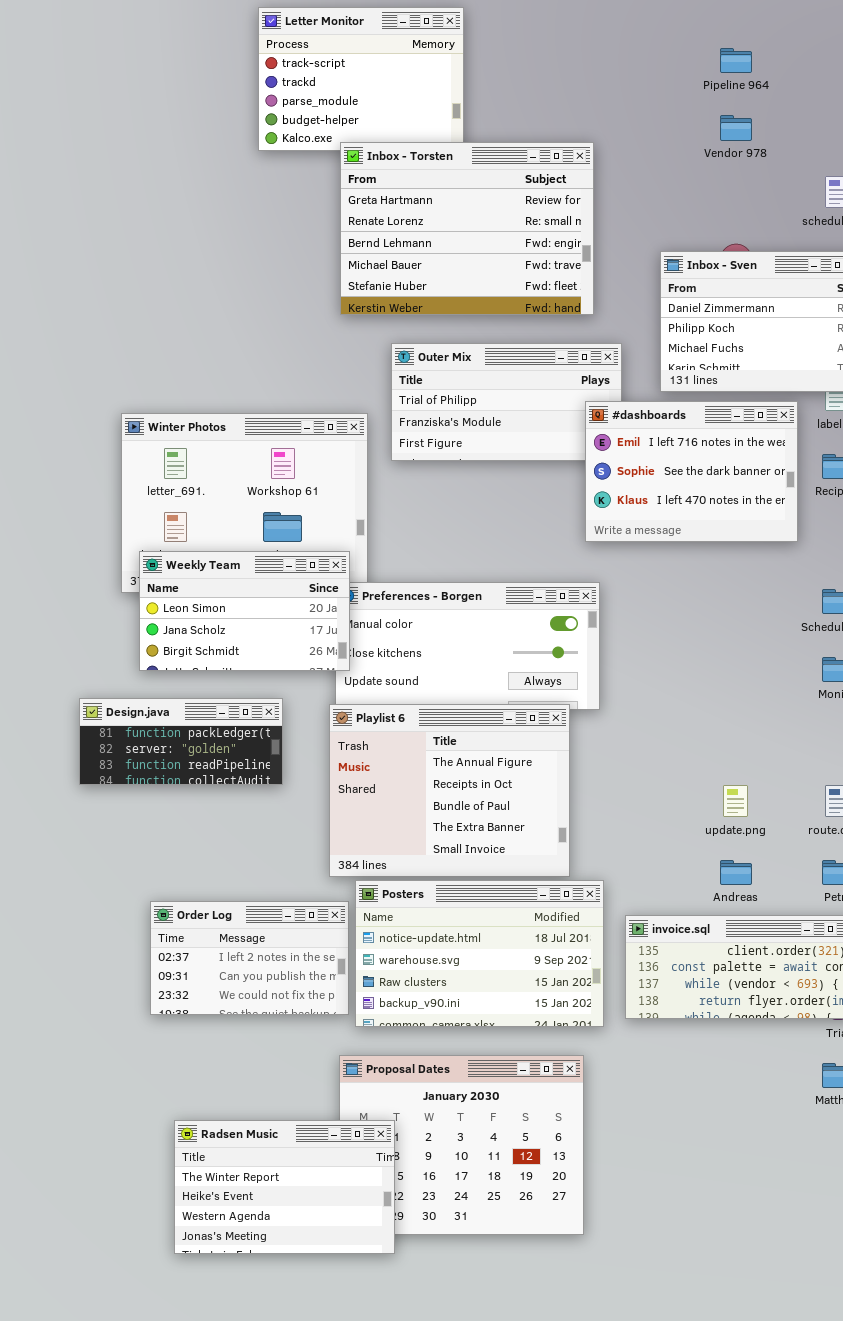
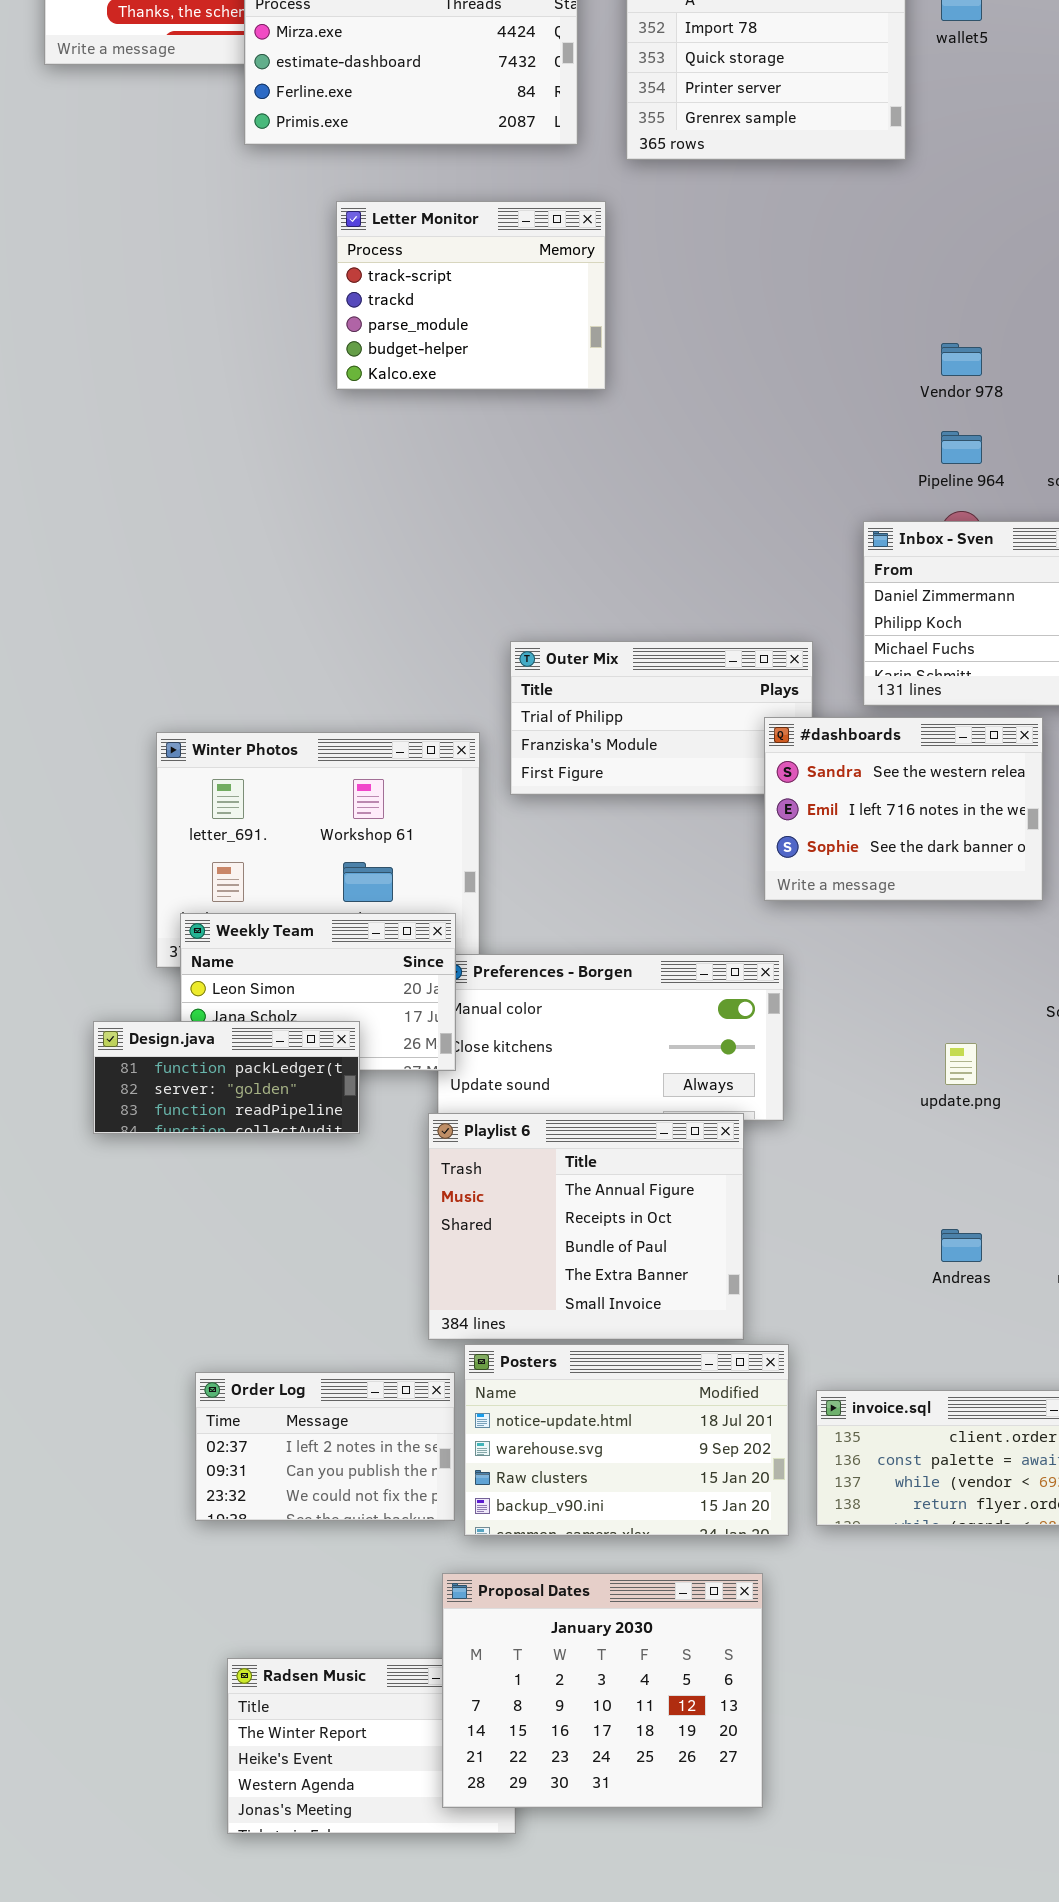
Pipeline 964: [720,48,752,73] -> [941,431,982,464], moved
Inbox - Torsten: [340,142,594,315] -> none, closed
#dashboards: [585,401,798,542] -> [764,717,1043,901], scrolled up 1 row
Design.java: [79,698,283,785] -> [93,1021,360,1134], moved
update.png: [723,785,748,817] -> [945,1043,977,1085], moved
Andreas: [720,860,752,885] -> [941,1229,982,1262], moved
Proposal Dates: [339,1055,584,1235] -> [442,1573,763,1808], raised

